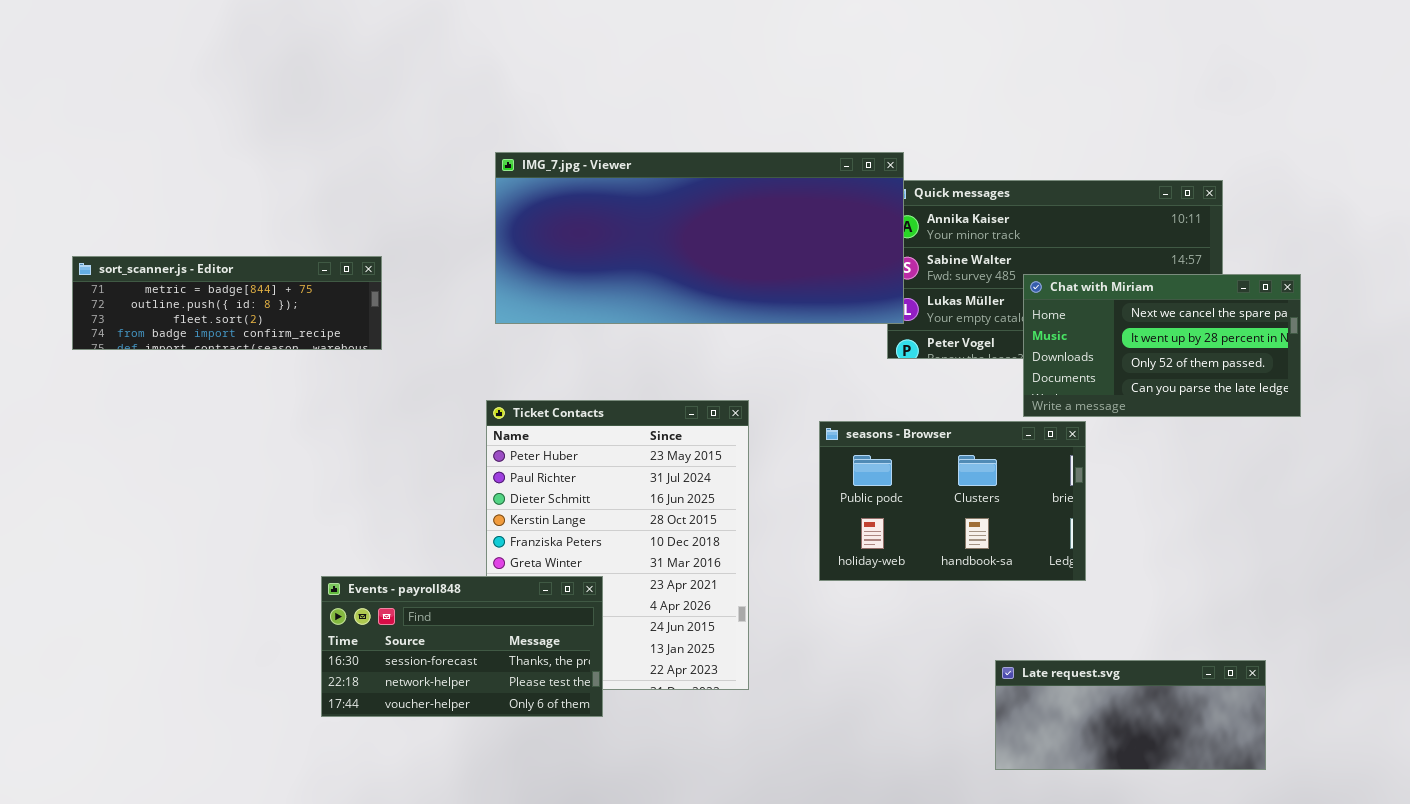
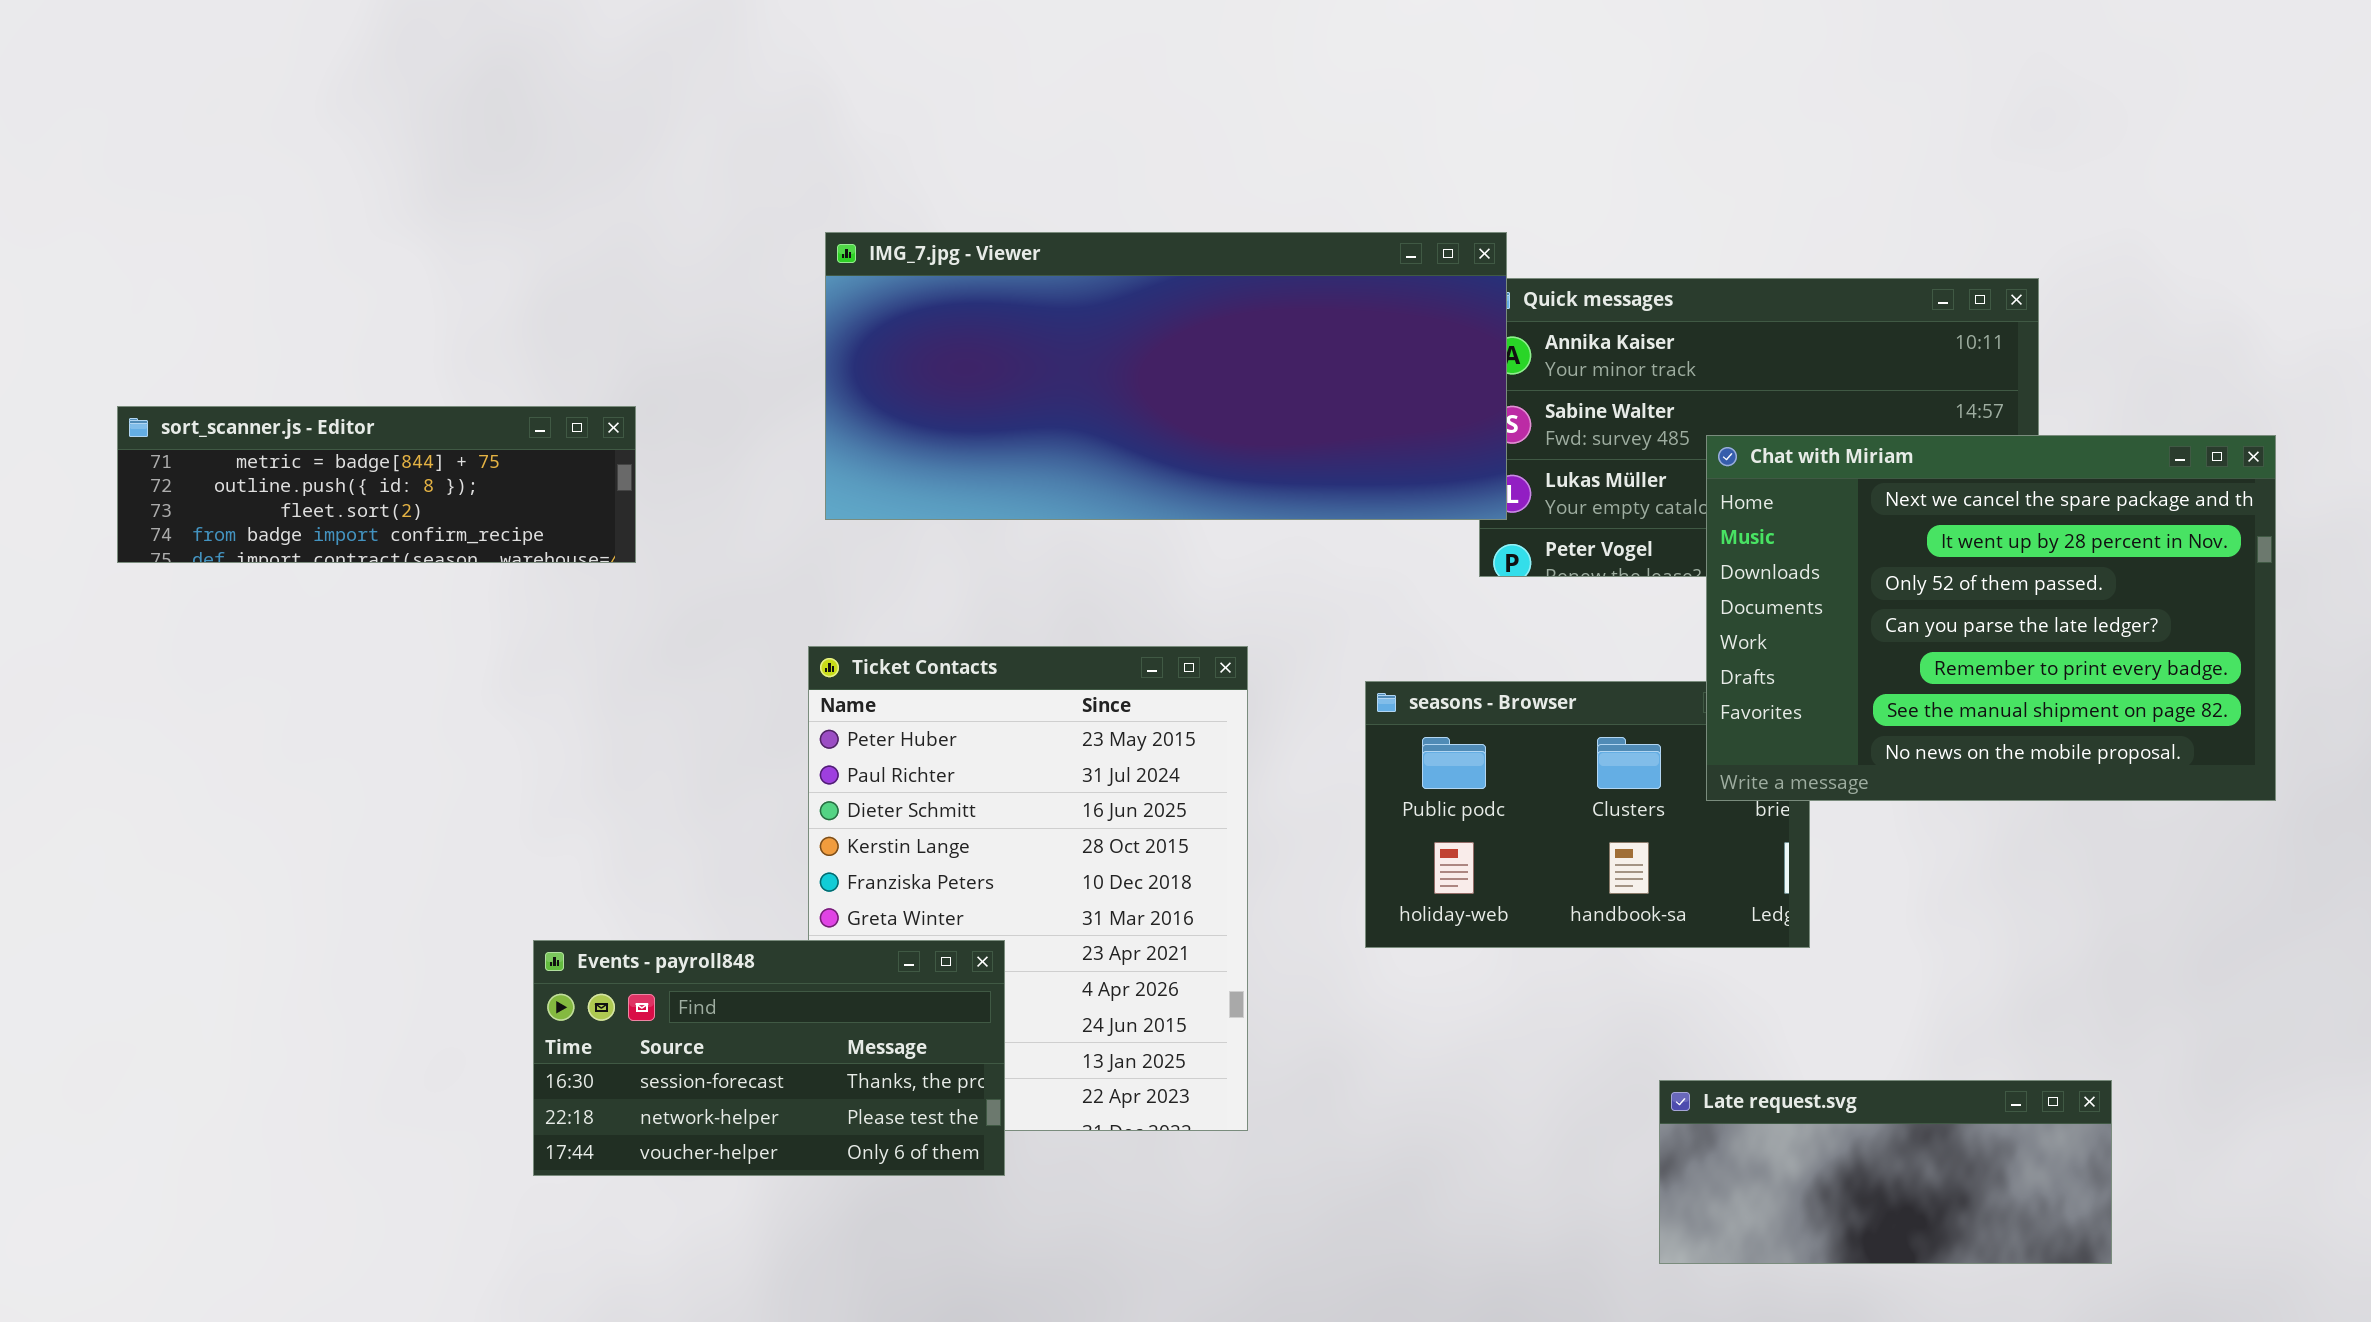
Chat with Miriam: [1023,274,1301,417] -> [1706,435,2276,801], resized

